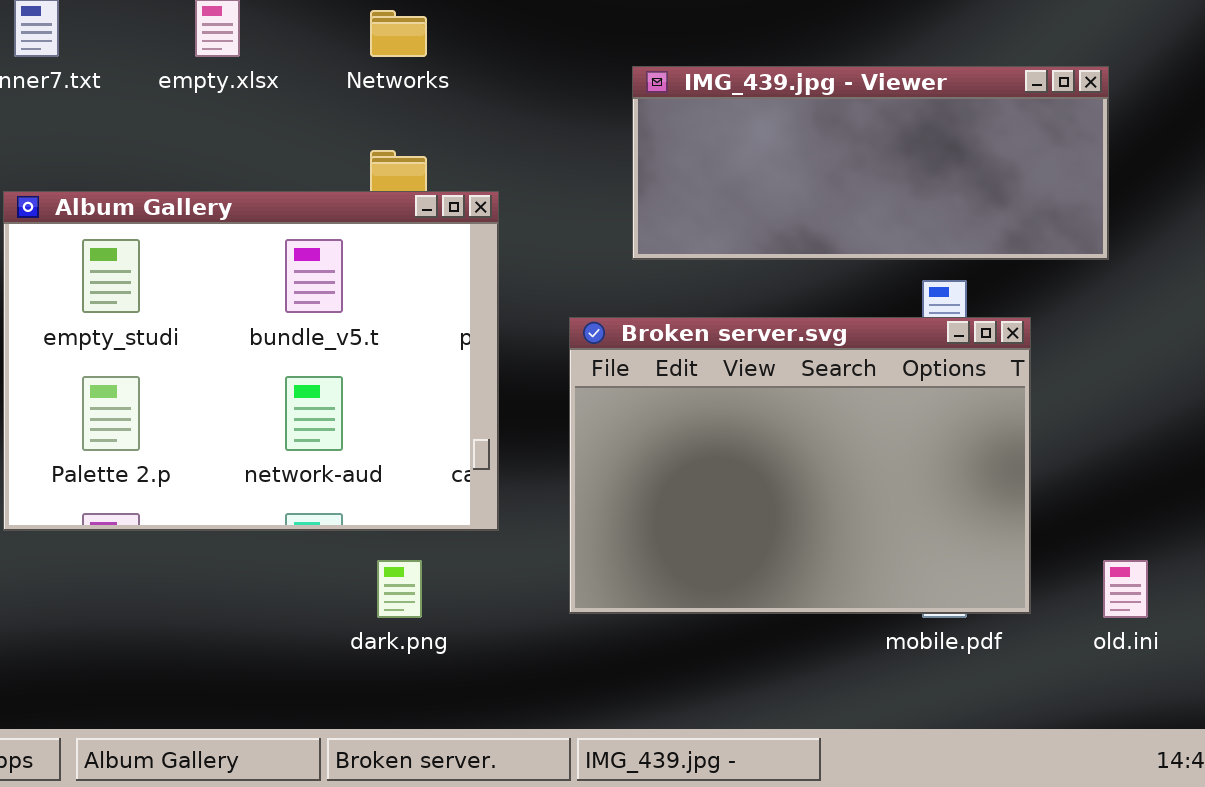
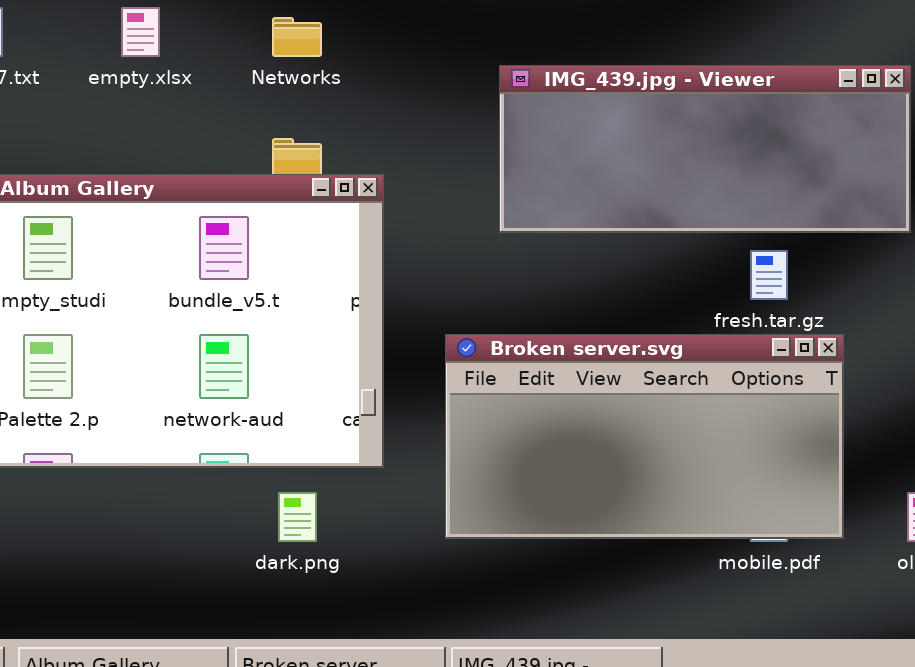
Broken server.svg: [569,317,1031,614] -> [445,334,844,539], resized

